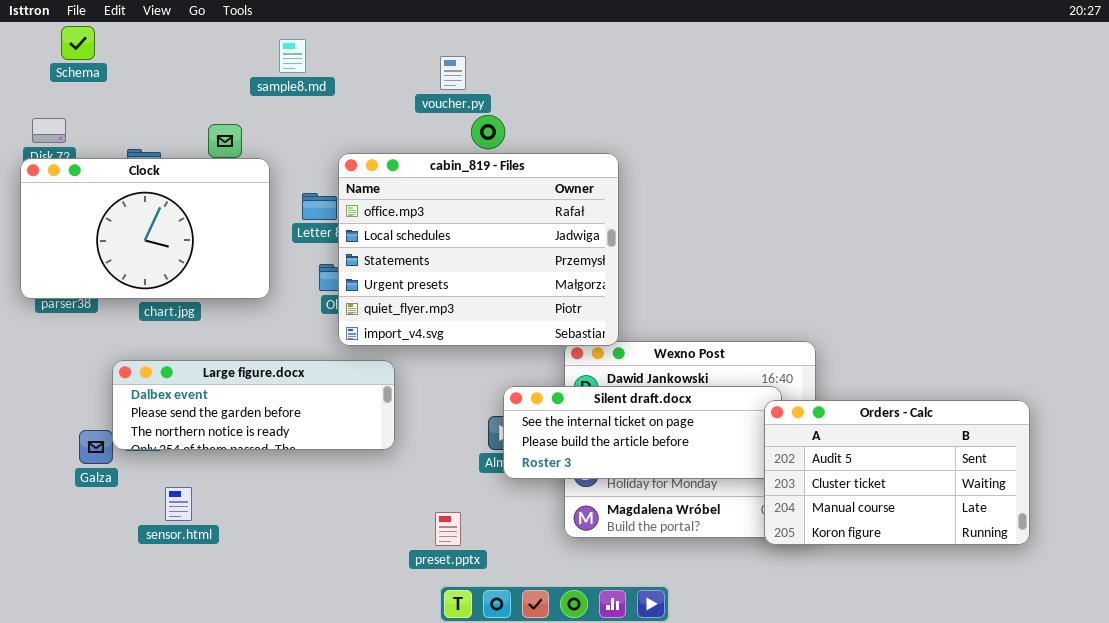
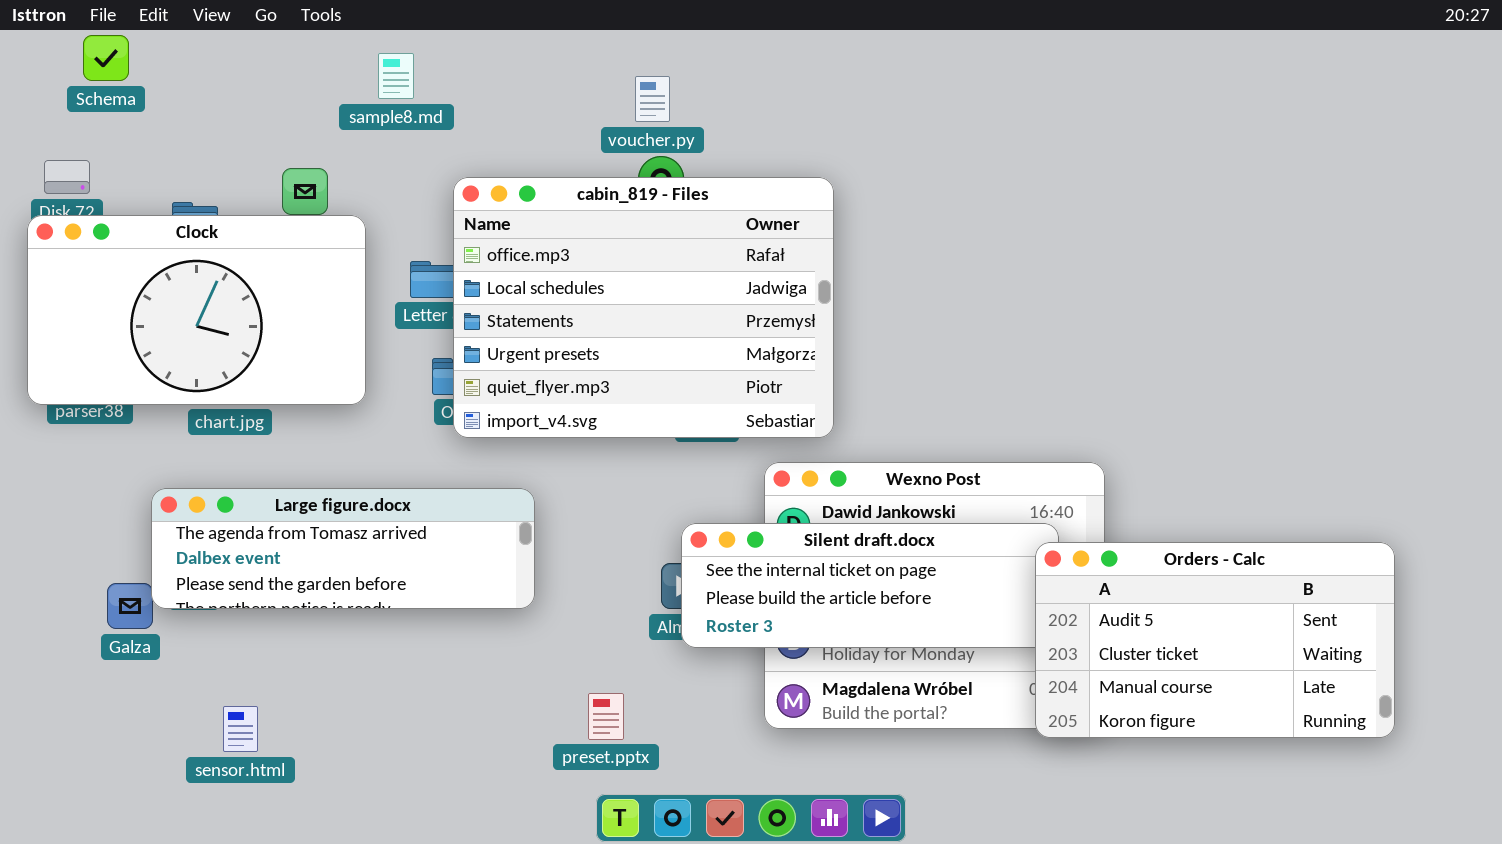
voucher.py: [440,56,466,90] -> [635,76,670,122], moved
cabin_819 - Files: [338,153,619,346] -> [453,177,834,438], moved
Large figure.docx: [112,360,395,450] -> [151,488,535,609], scrolled up 1 row
sensor.html: [165,487,192,521] -> [223,706,258,752], moved

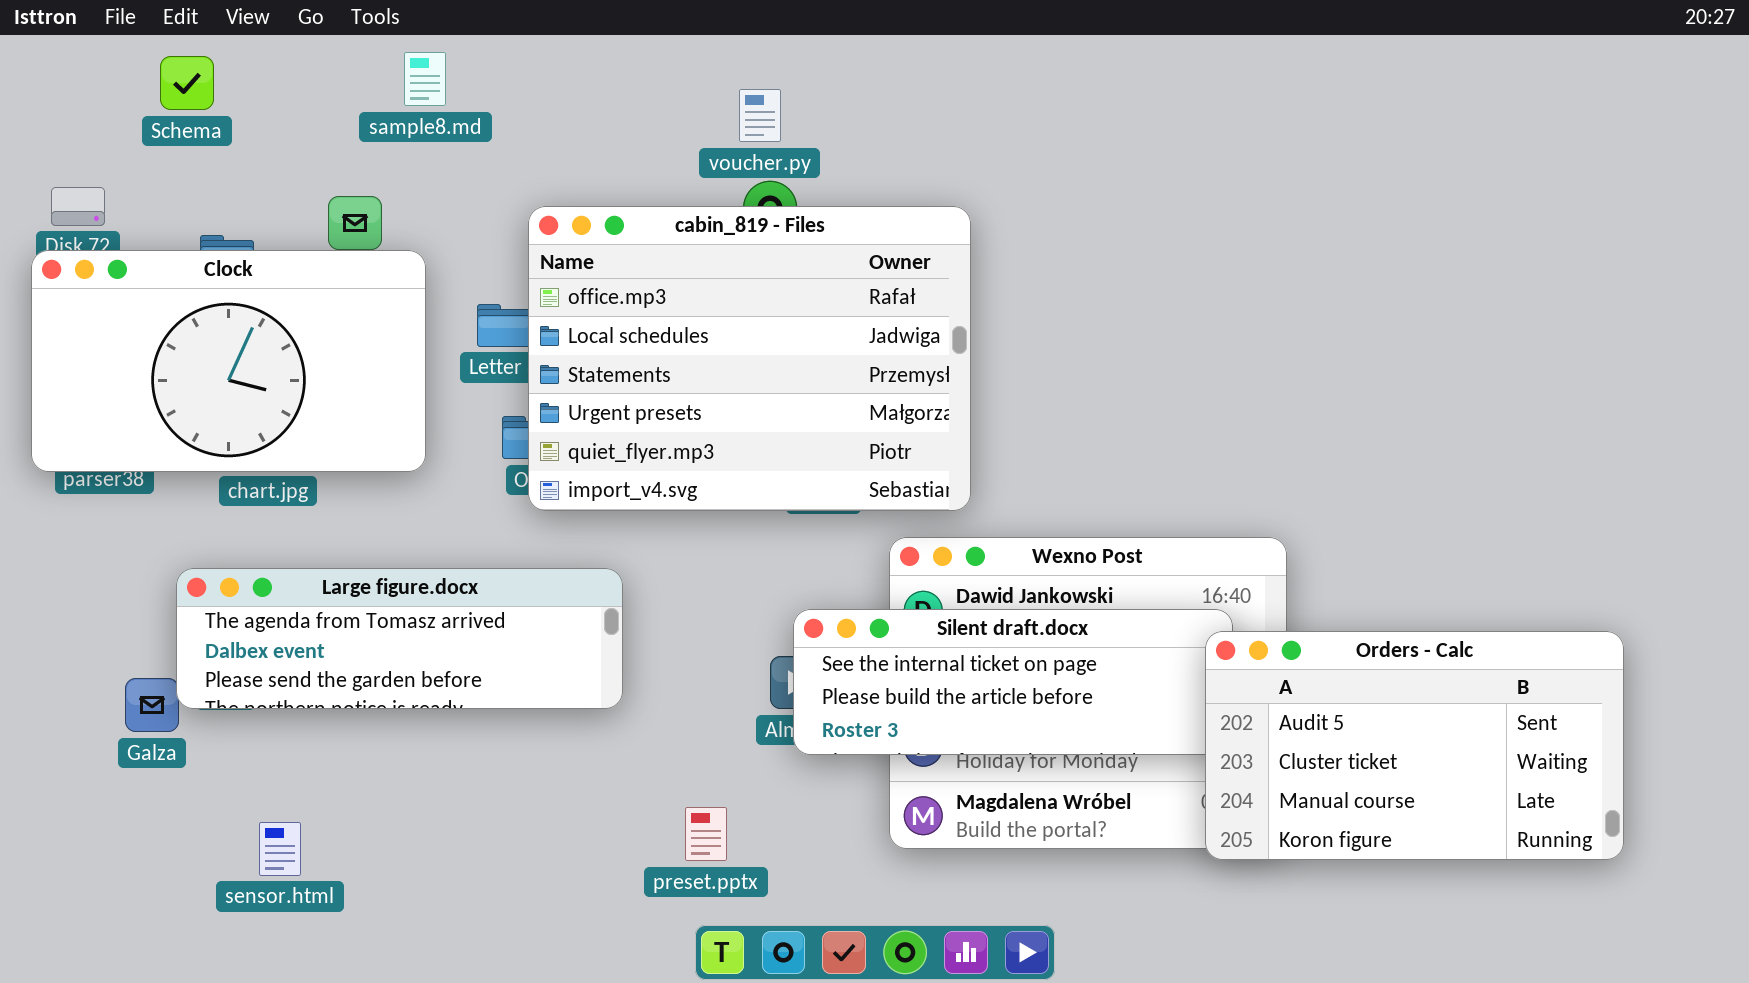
Schema: [83,35,129,81] -> [160,56,214,110], moved
sample8.md: [378,53,414,99] -> [404,52,446,106], moved

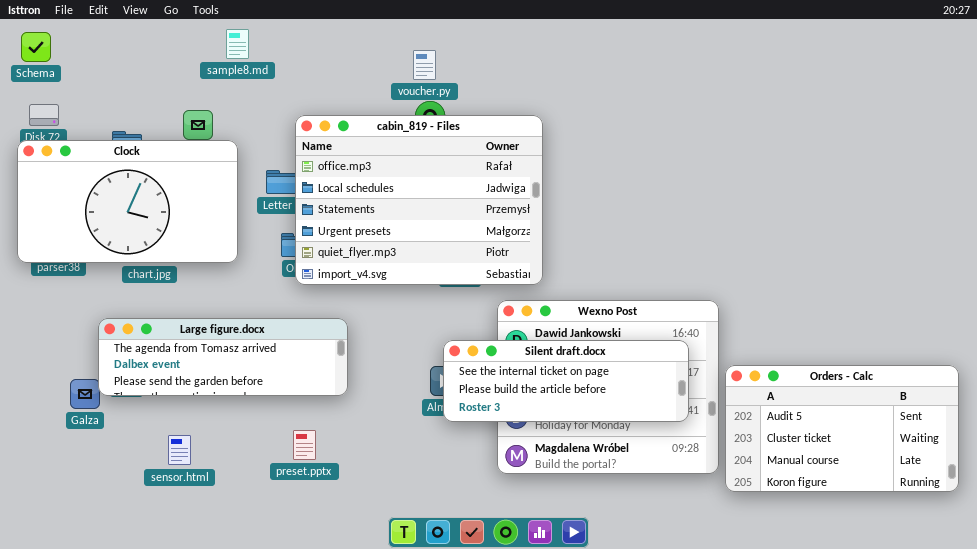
Schema: [160,56,214,110] -> [21,32,51,62], moved
Orders - Calc: [1205,631,1624,860] -> [725,365,959,492], moved
preset.pptx: [685,807,727,861] -> [293,430,316,460], moved
sensor.html: [259,822,301,876] -> [168,435,191,465], moved

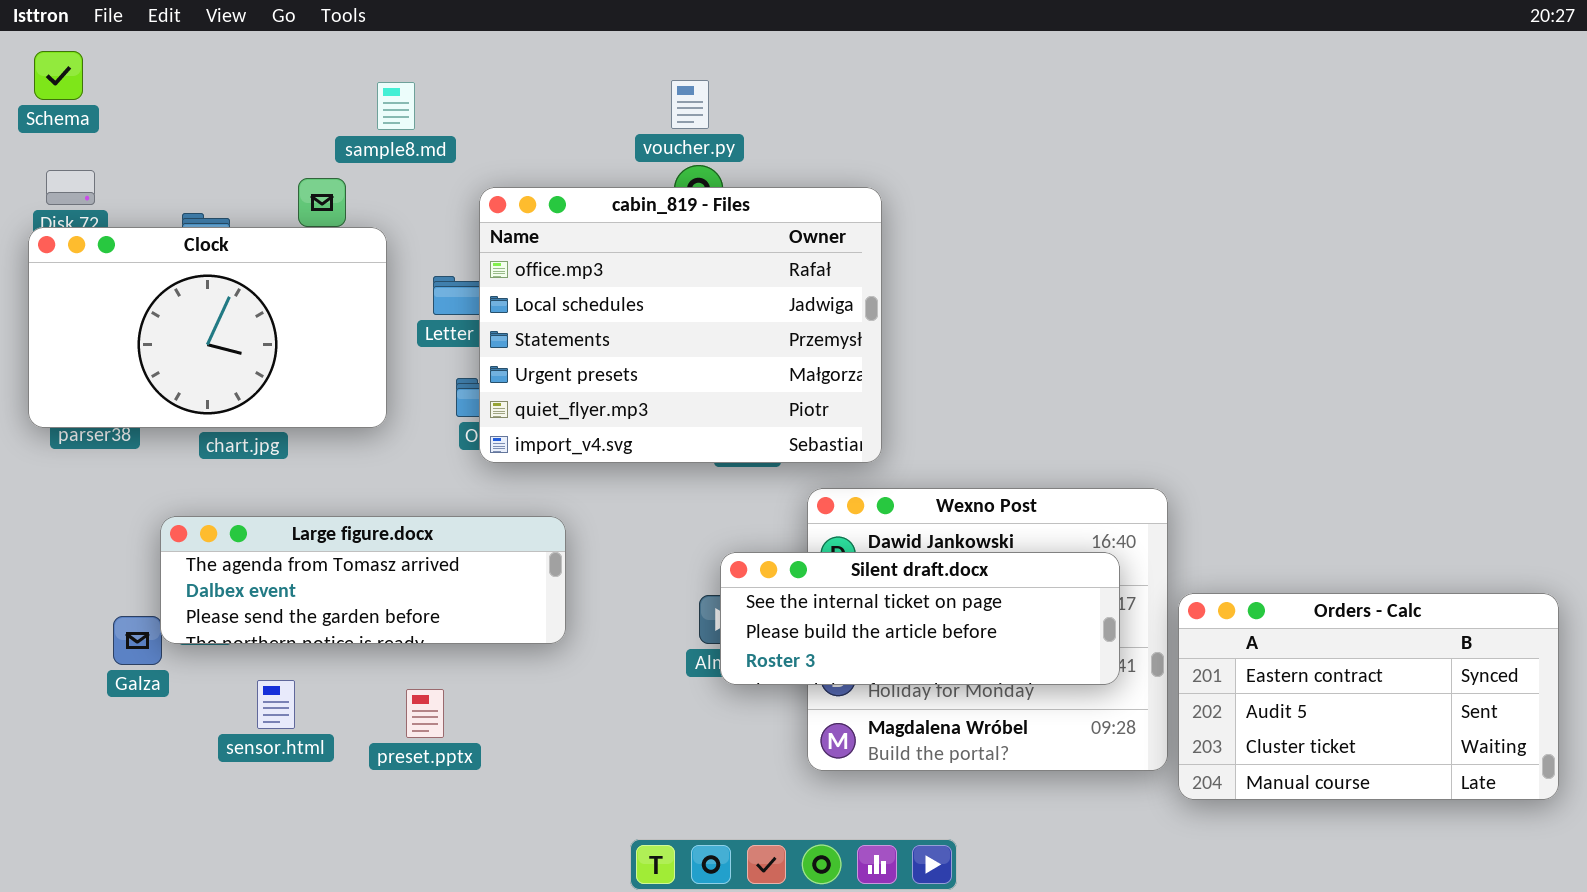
sample8.md: [226,29,249,59] -> [377,82,415,130], moved
Orders - Calc: [725,365,959,492] -> [1178,593,1559,800], scrolled up 1 row
preset.pptx: [293,430,316,460] -> [406,689,444,738], moved
sensor.html: [168,435,191,465] -> [257,680,295,729], moved

